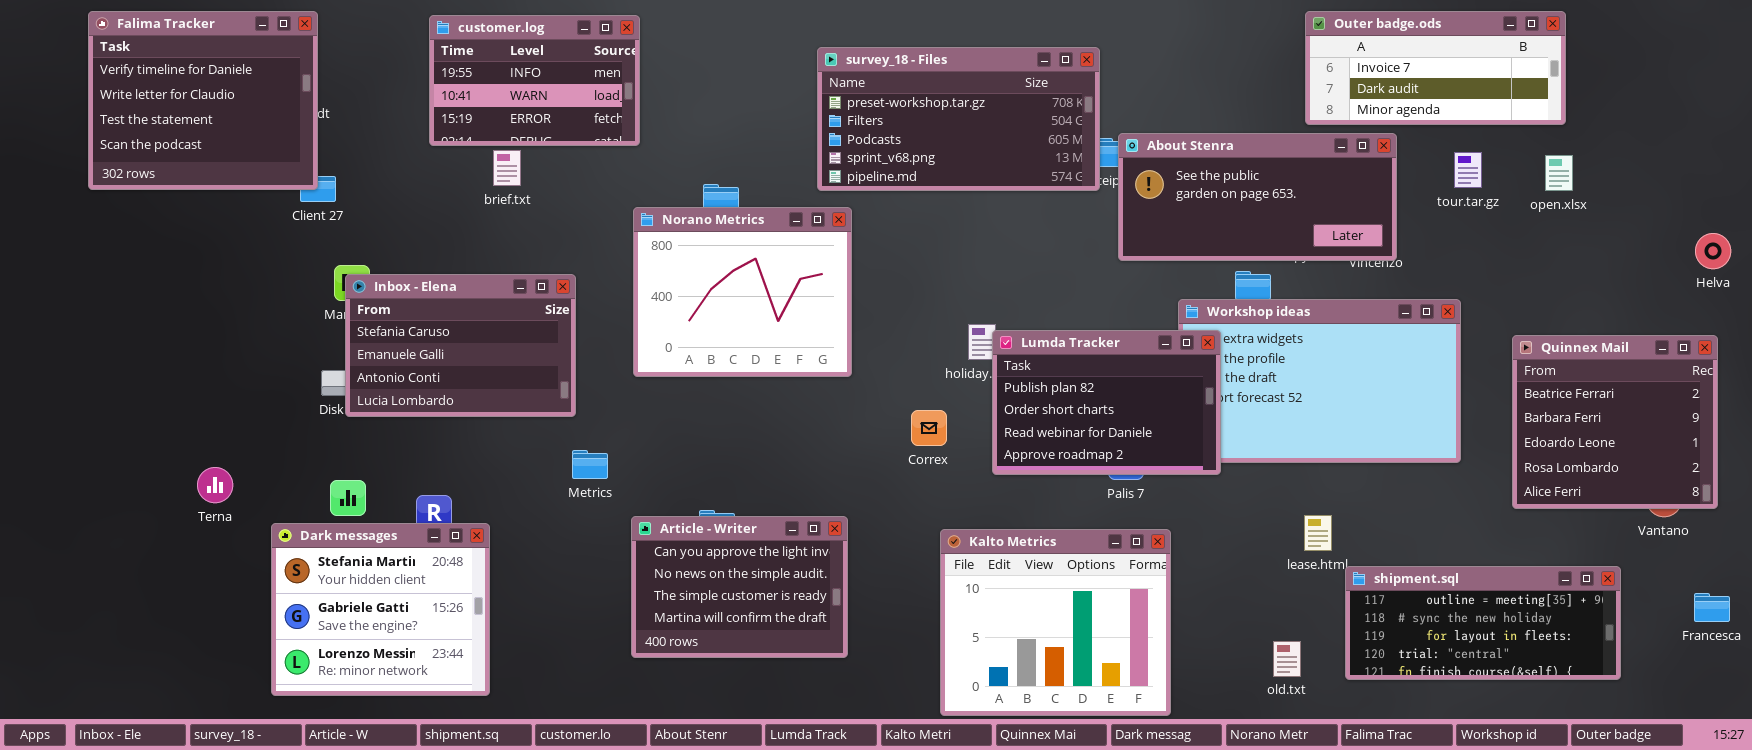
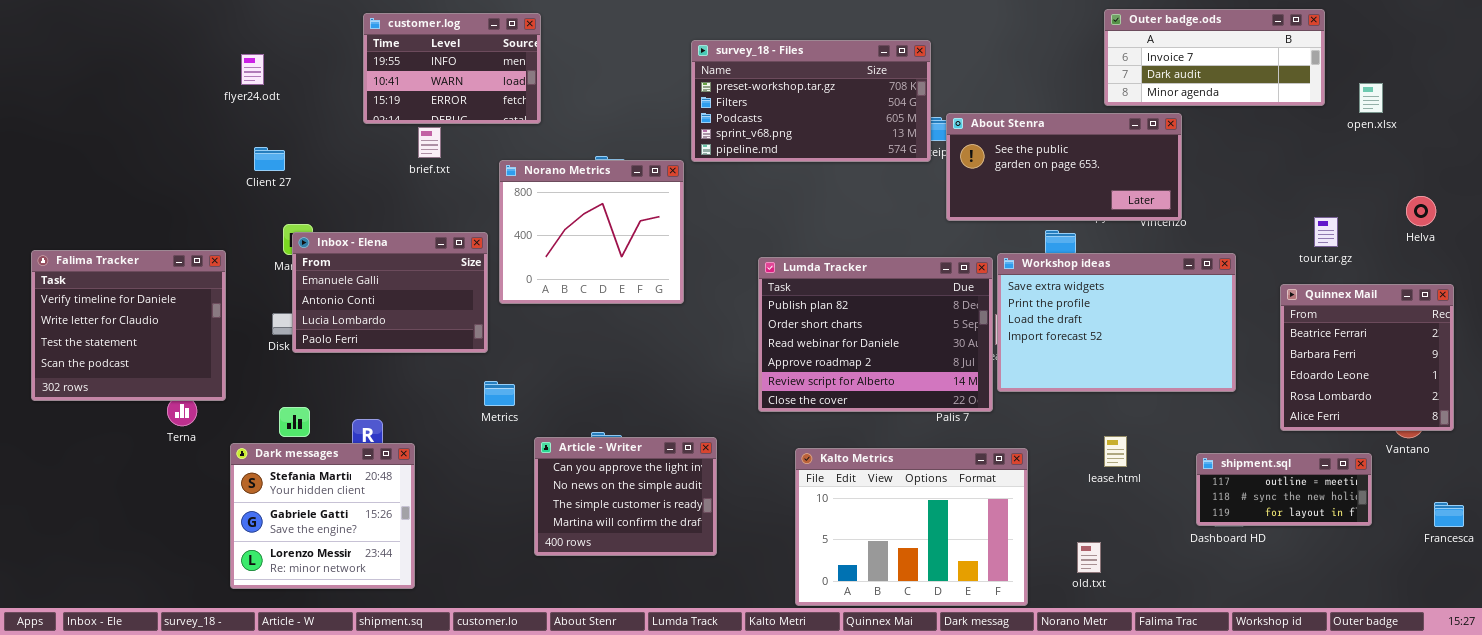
Falima Tracker: [88,11,318,190] -> [31,250,226,401], moved
tour.tar.gz: [1454,152,1482,188] -> [1314,217,1338,247], moved
open.xlsx: [1545,155,1573,191] -> [1359,83,1383,113], moved
Norano Metrics: [633,207,852,377] -> [499,160,684,304], moved
Helva: [1695,233,1731,269] -> [1406,196,1436,226], moved
Inbox - Elena: [345,274,576,417] -> [292,232,488,353], scrolled down 1 row
Lumda Tracker: [992,330,1221,475] -> [758,257,993,412], moved, resized
Kalto Metrics: [940,529,1171,716] -> [795,448,1028,606], resized
shipment.sql: [1345,566,1621,680] -> [1196,453,1372,526], moved, resized

